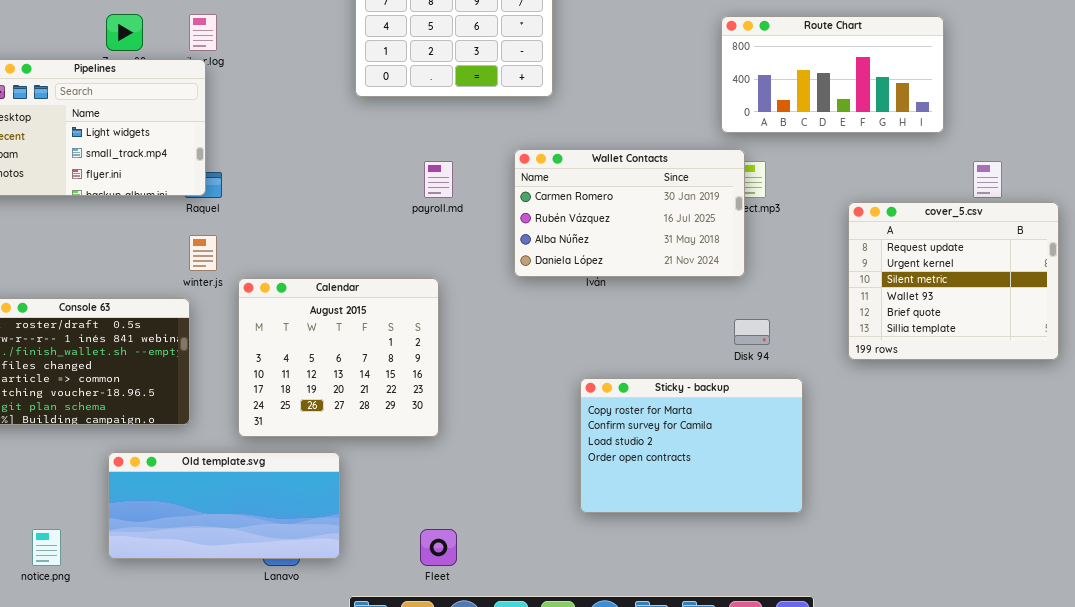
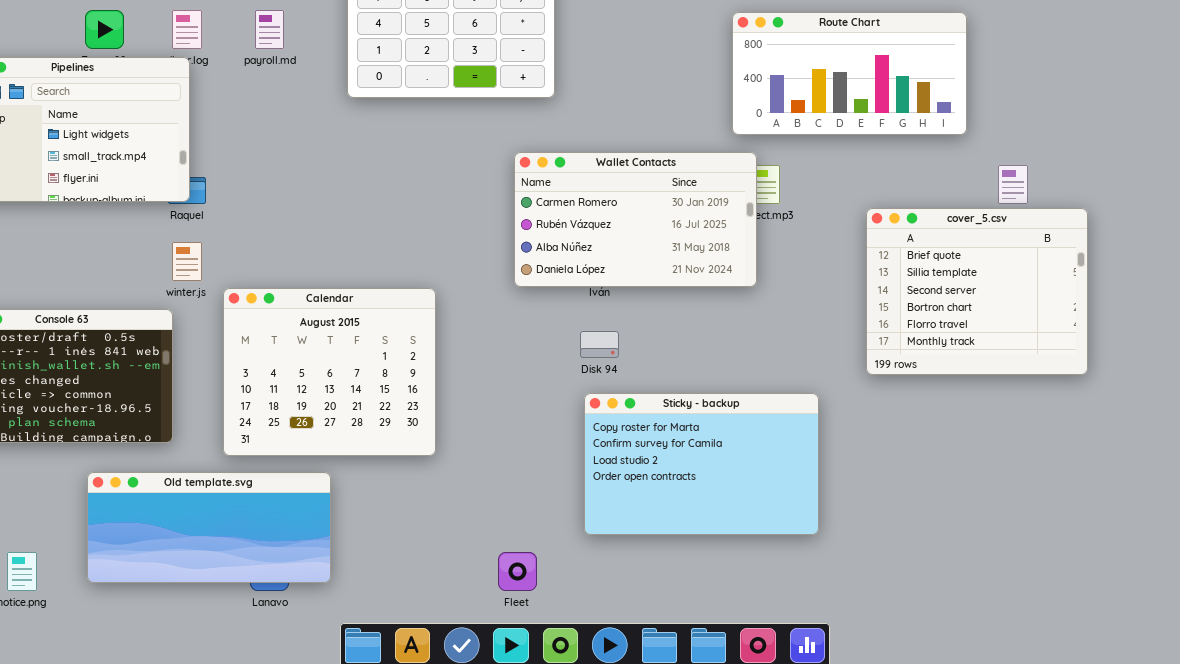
payroll.md: [424,161,453,198] -> [255,10,284,49], moved
cover_5.csv: [848,202,1059,360] -> [866,208,1088,375], scrolled down 4 rows
Disk 94: [734,319,770,345] -> [580,331,619,358], moved
Fleet: [420,529,457,566] -> [498,552,537,591], moved

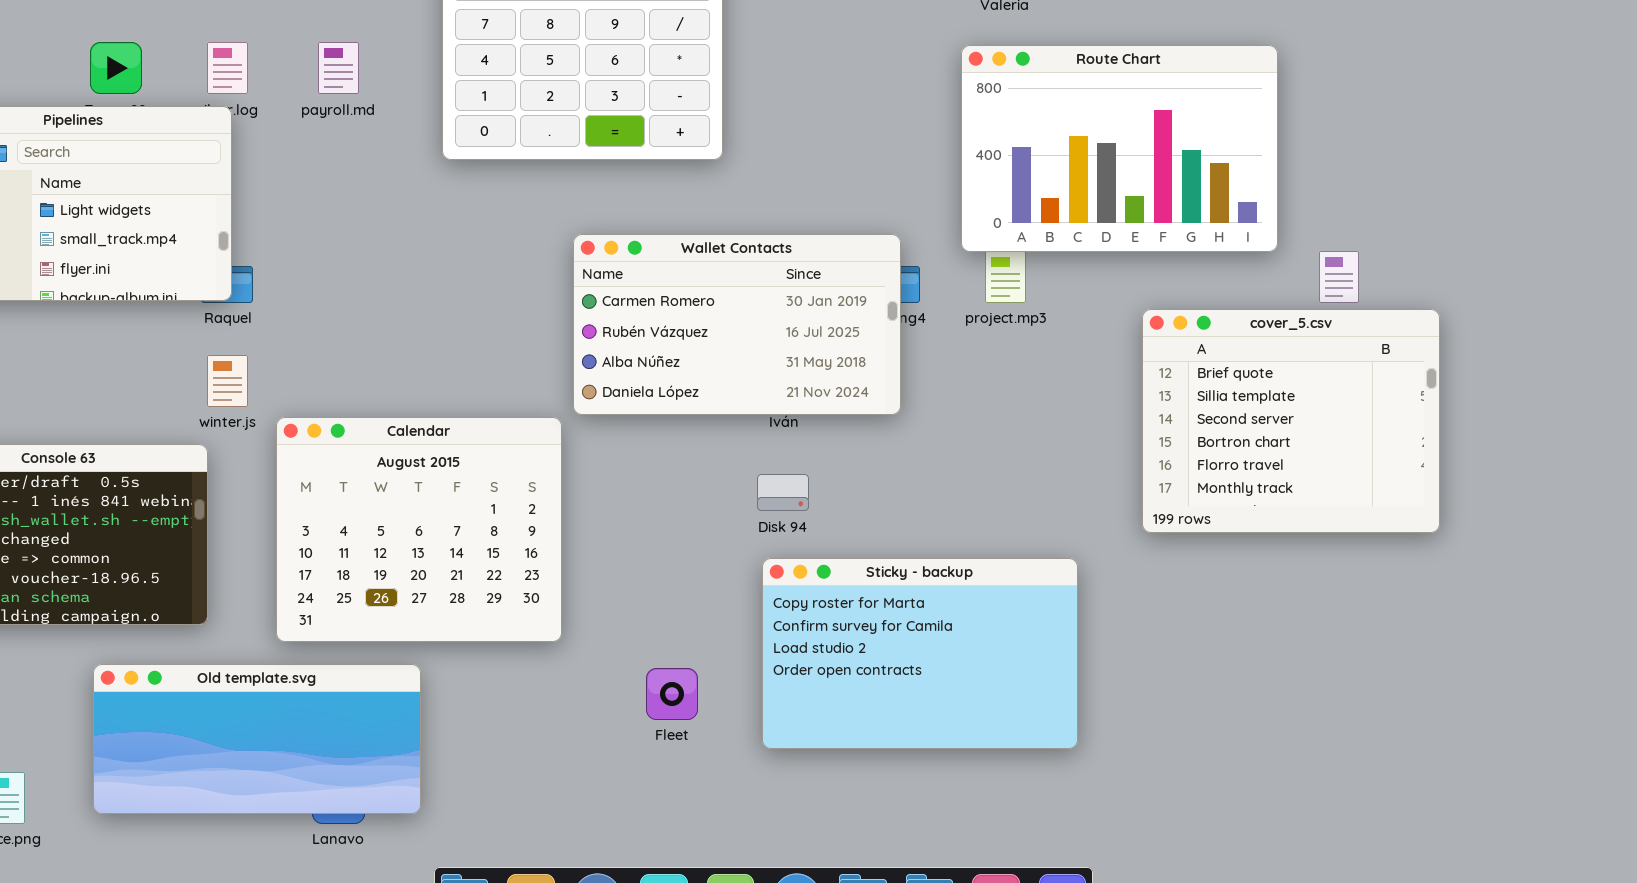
Route Chart: [732,12,967,135] -> [961,45,1278,252], resized
Wallet Contacts: [514,152,757,287] -> [573,234,901,415], moved
Fleet: [498,552,537,591] -> [646,668,698,720], moved

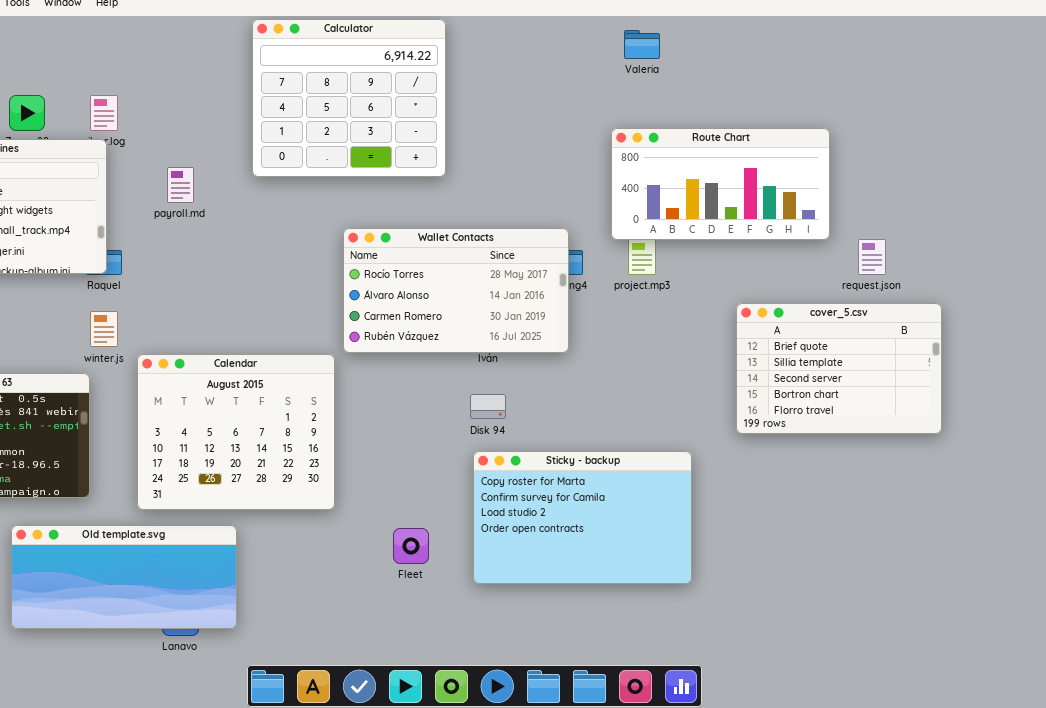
payroll.md: [318,42,359,94] -> [167,167,194,203], moved
Route Chart: [961,45,1278,252] -> [611,128,830,240], resized
Wallet Contacts: [573,234,901,415] -> [343,228,569,353], scrolled up 2 rows
cover_5.csv: [1142,309,1440,533] -> [736,303,942,434], resized

